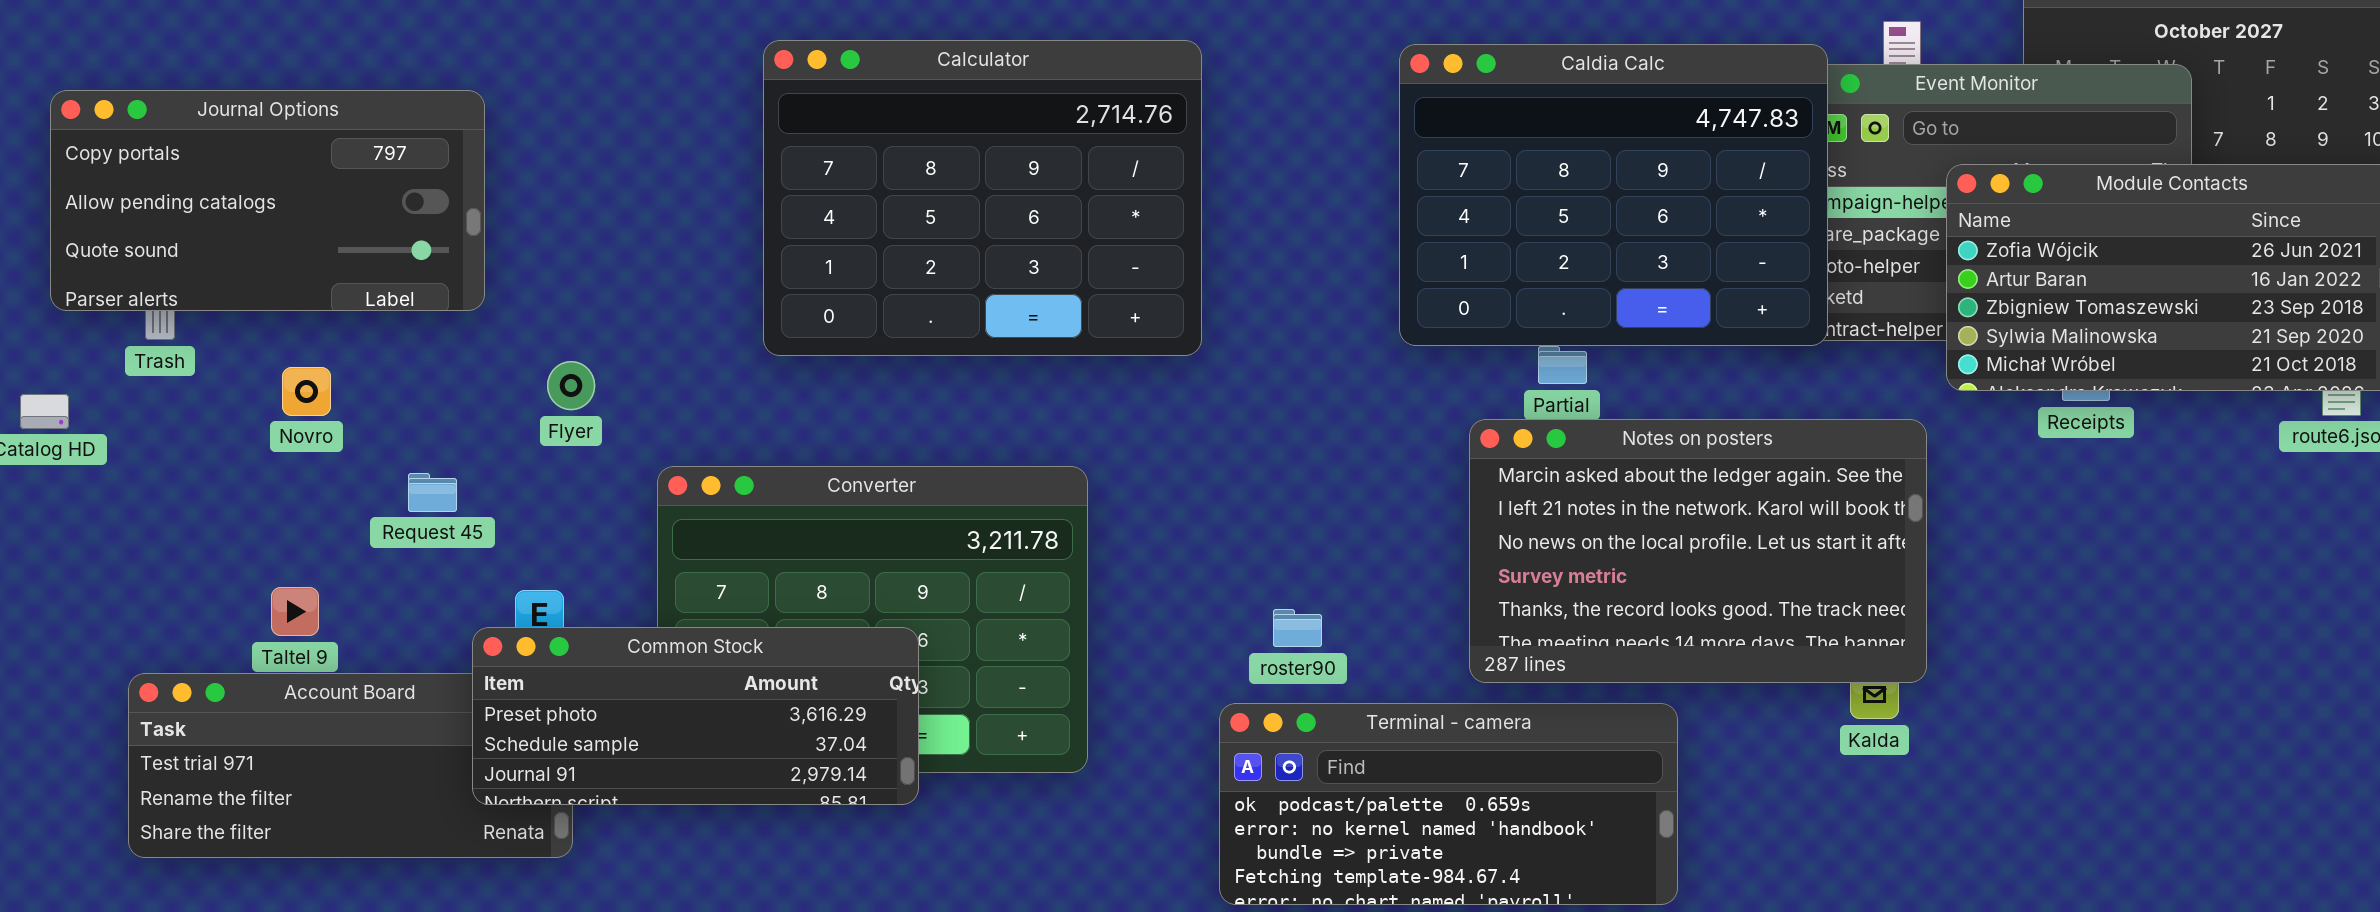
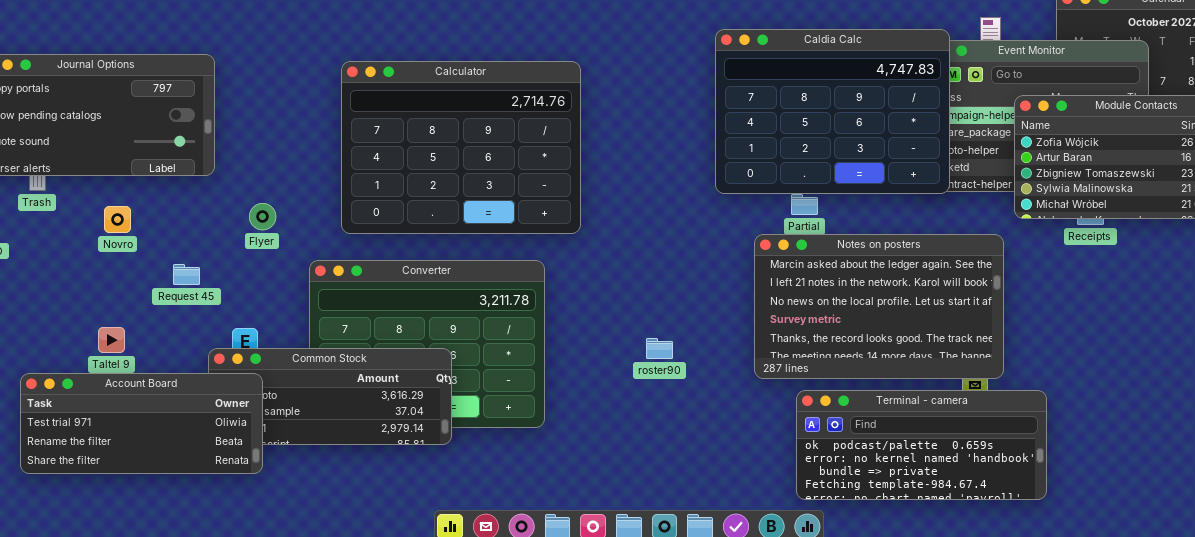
Calculator: [763,40,1202,356] -> [341,61,581,234], moved
Account Board: [128,673,573,858] -> [20,373,263,474], raised
Terminal - camera: [1219,703,1678,905] -> [796,390,1047,500], moved

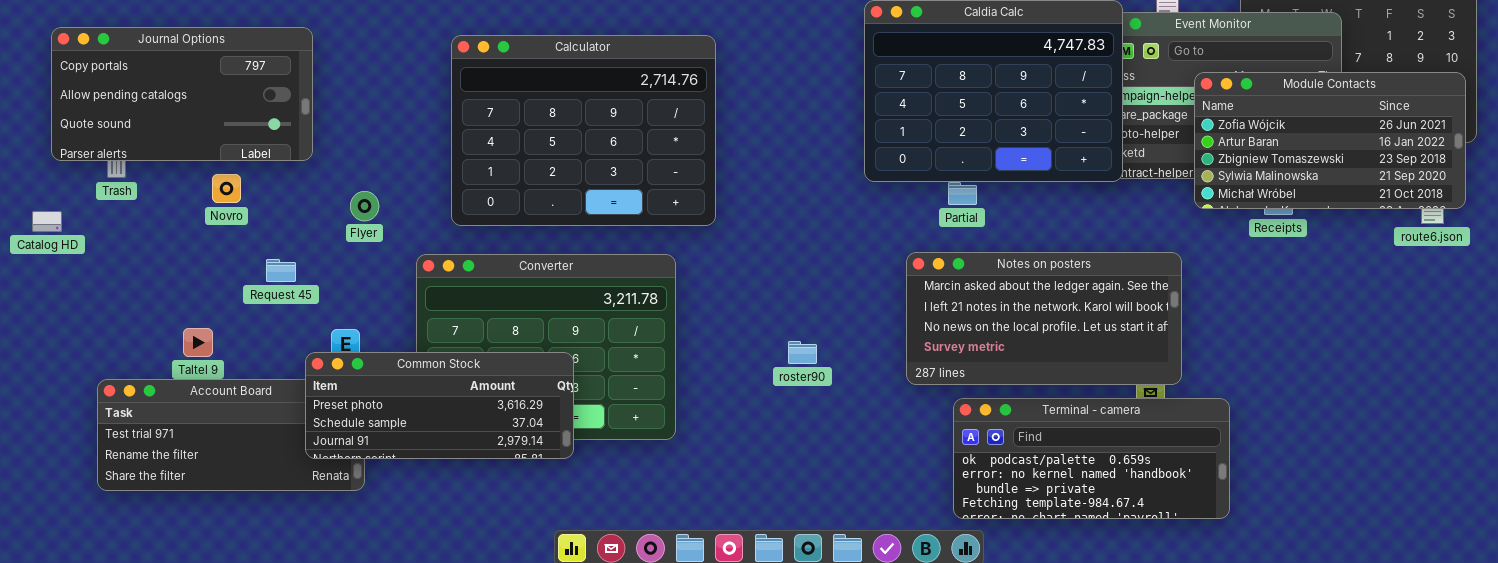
Novro: [104,206,131,233] -> [212,174,241,203], moved
Notes on posters: [754,234,1004,379] -> [906,252,1182,385], resized
Common Stock: [208,348,452,445] -> [305,352,574,459], raised

